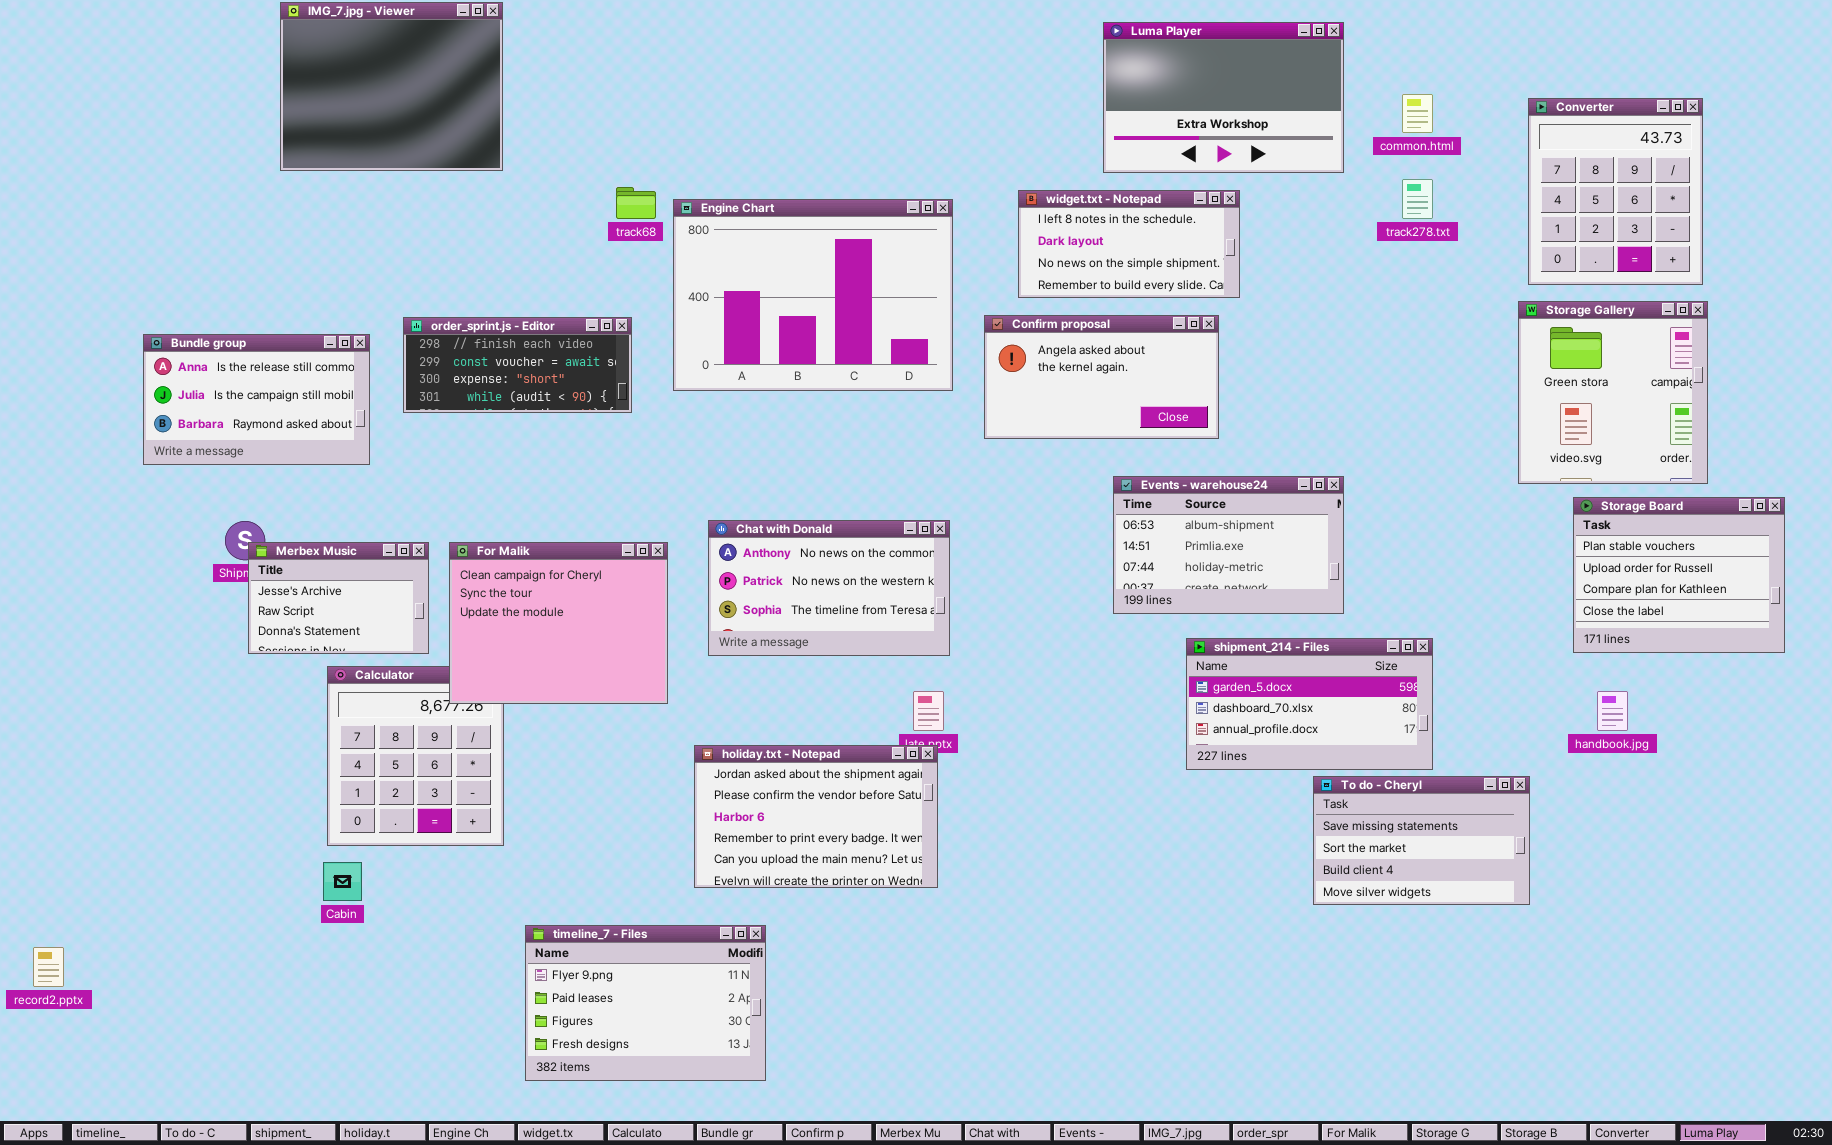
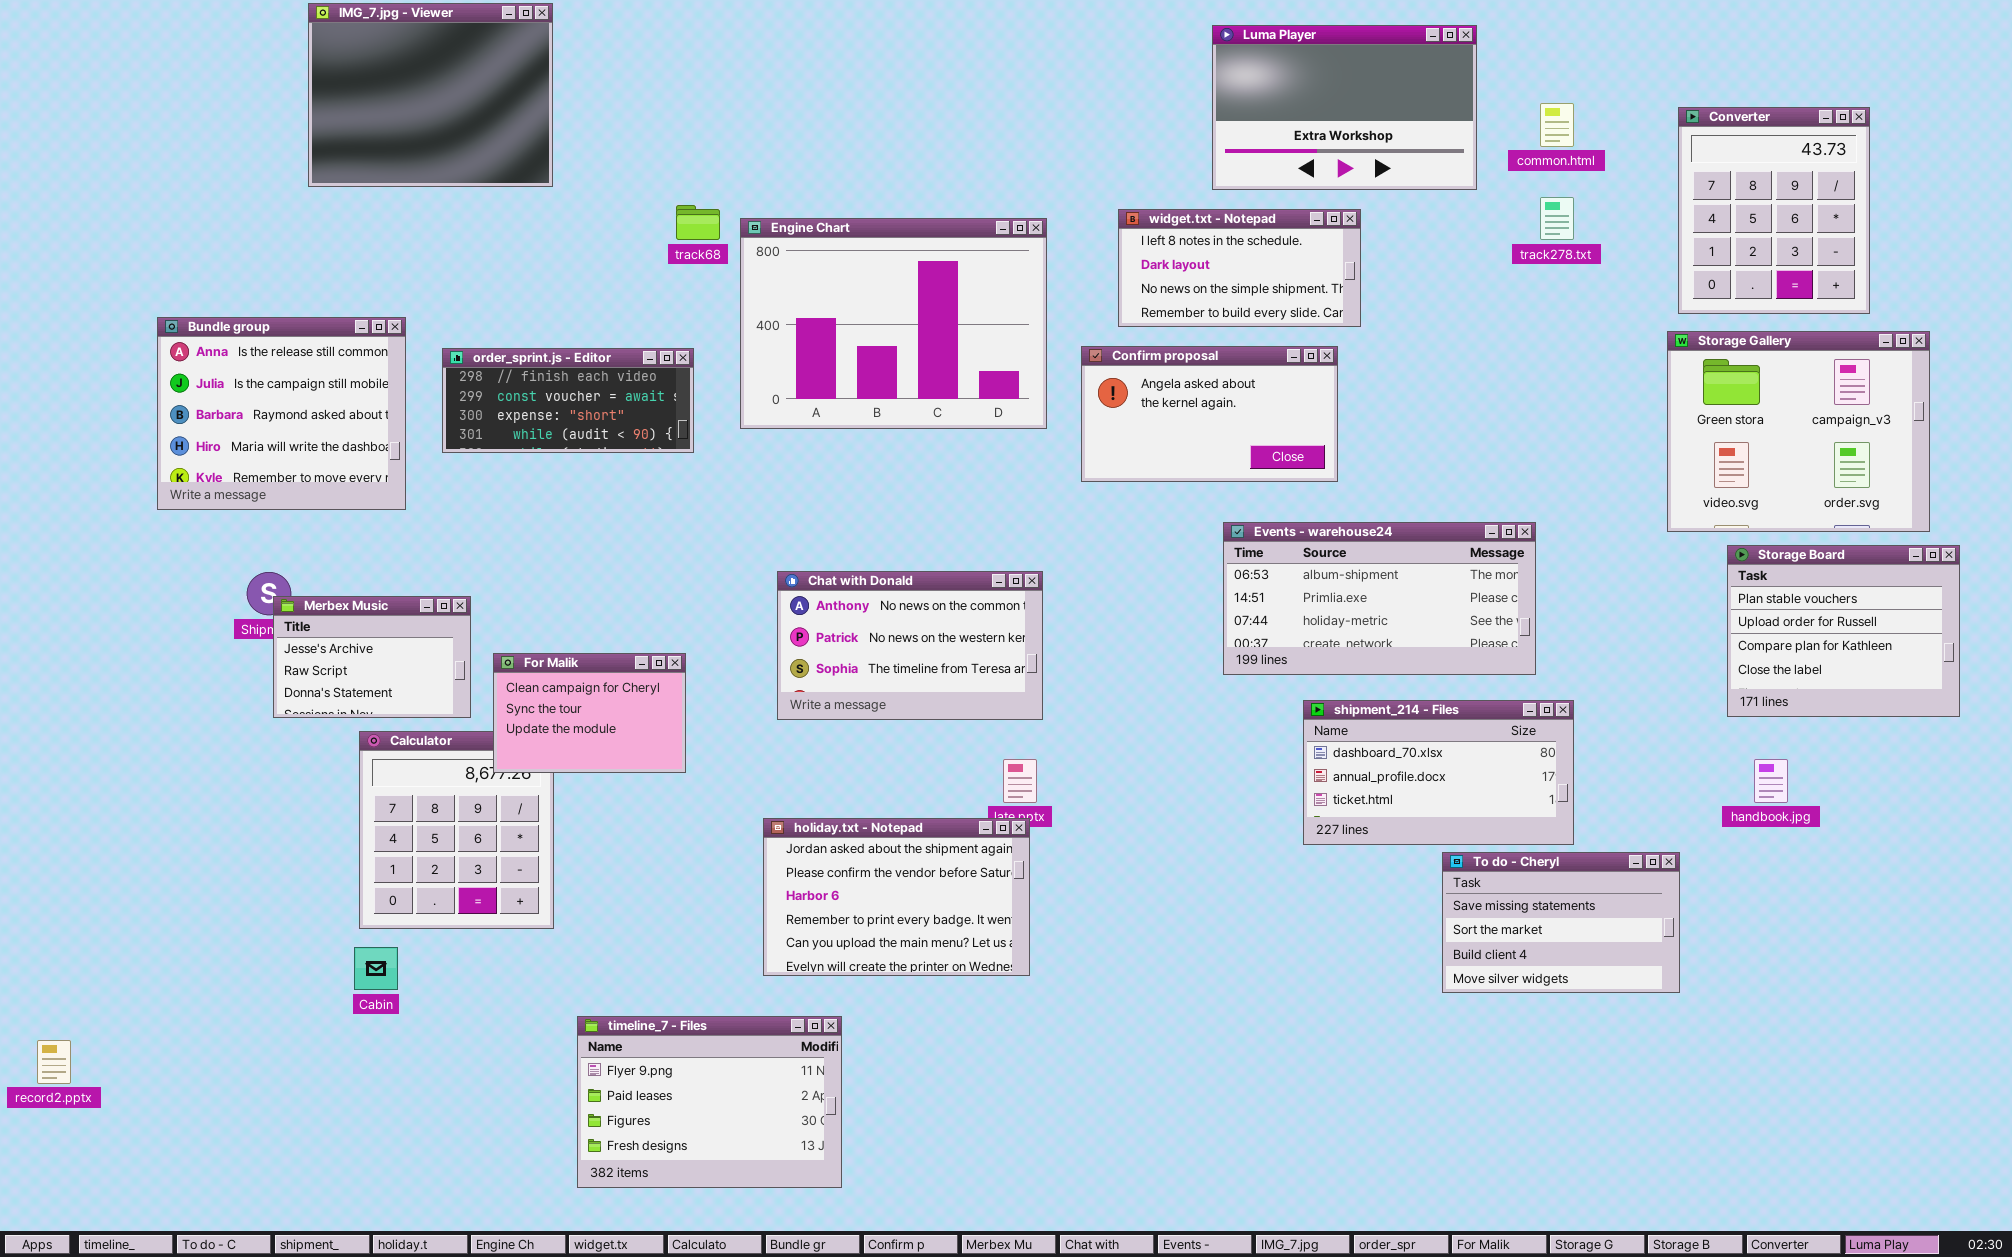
Storage Gallery: [1518,301,1708,484] -> [1667,331,1930,532], resized
Bundle group: [143,334,370,465] -> [157,317,406,510], resized
Events - warehouse24: [1113,476,1344,614] -> [1223,522,1536,675], resized
For Malik: [449,542,668,704] -> [493,653,686,773], resized
shipment_214 - Files: [1186,638,1433,770] -> [1303,700,1574,845], scrolled down 1 row

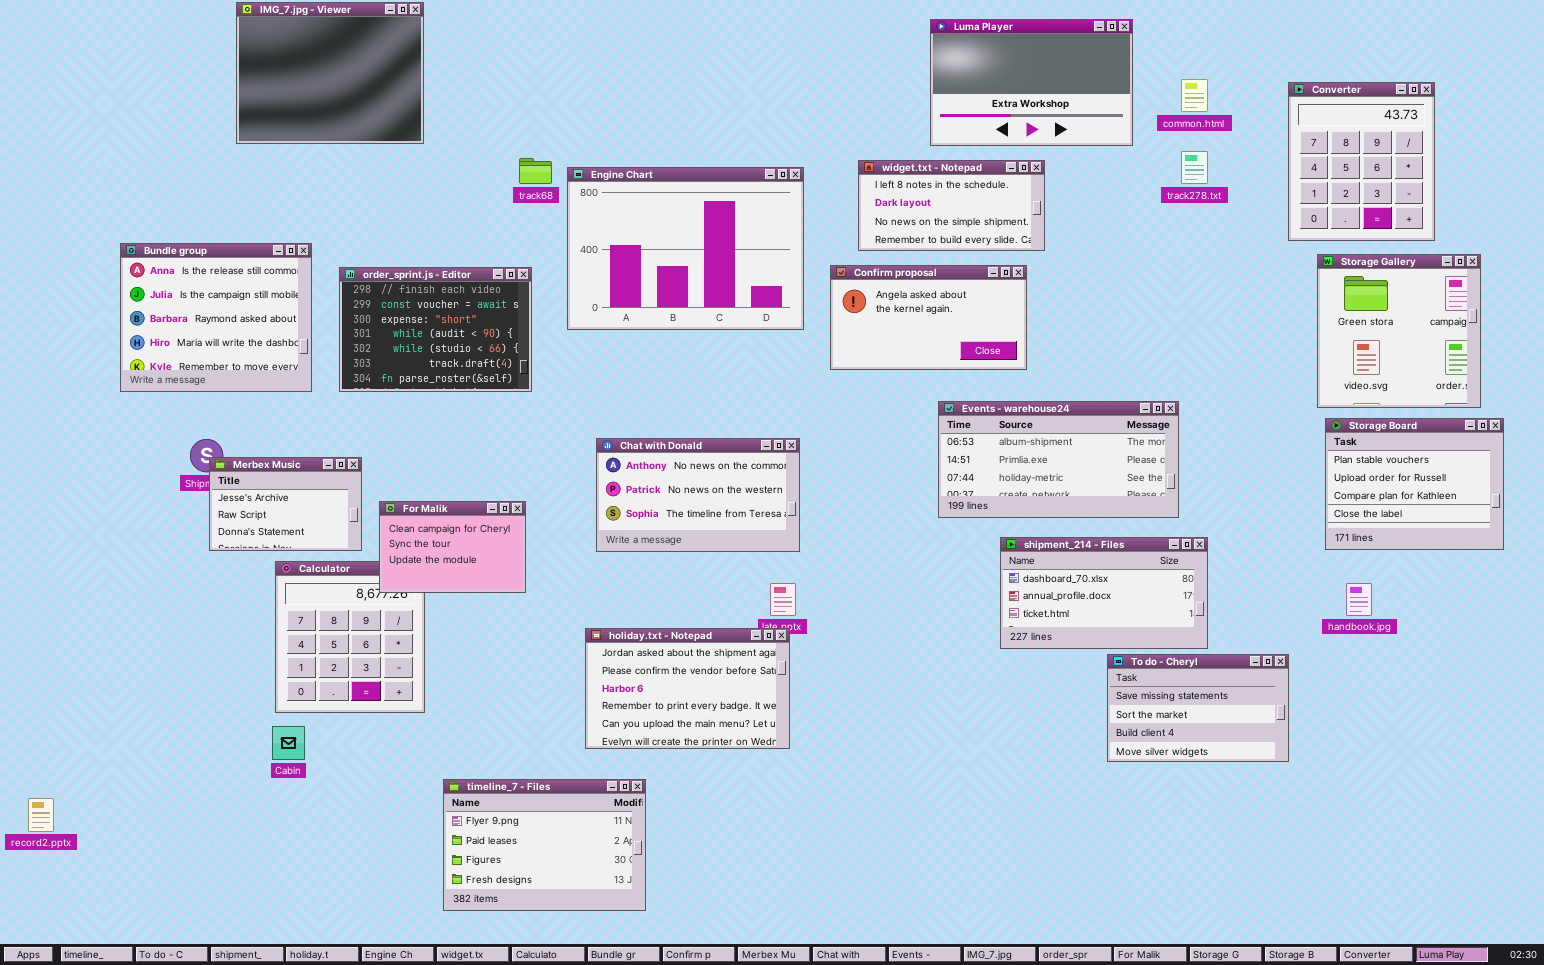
Storage Gallery: [1667,331,1930,532] -> [1317,254,1481,408], resized
order_sprint.js - Editor: [442,348,694,453] -> [339,267,532,392], resized

